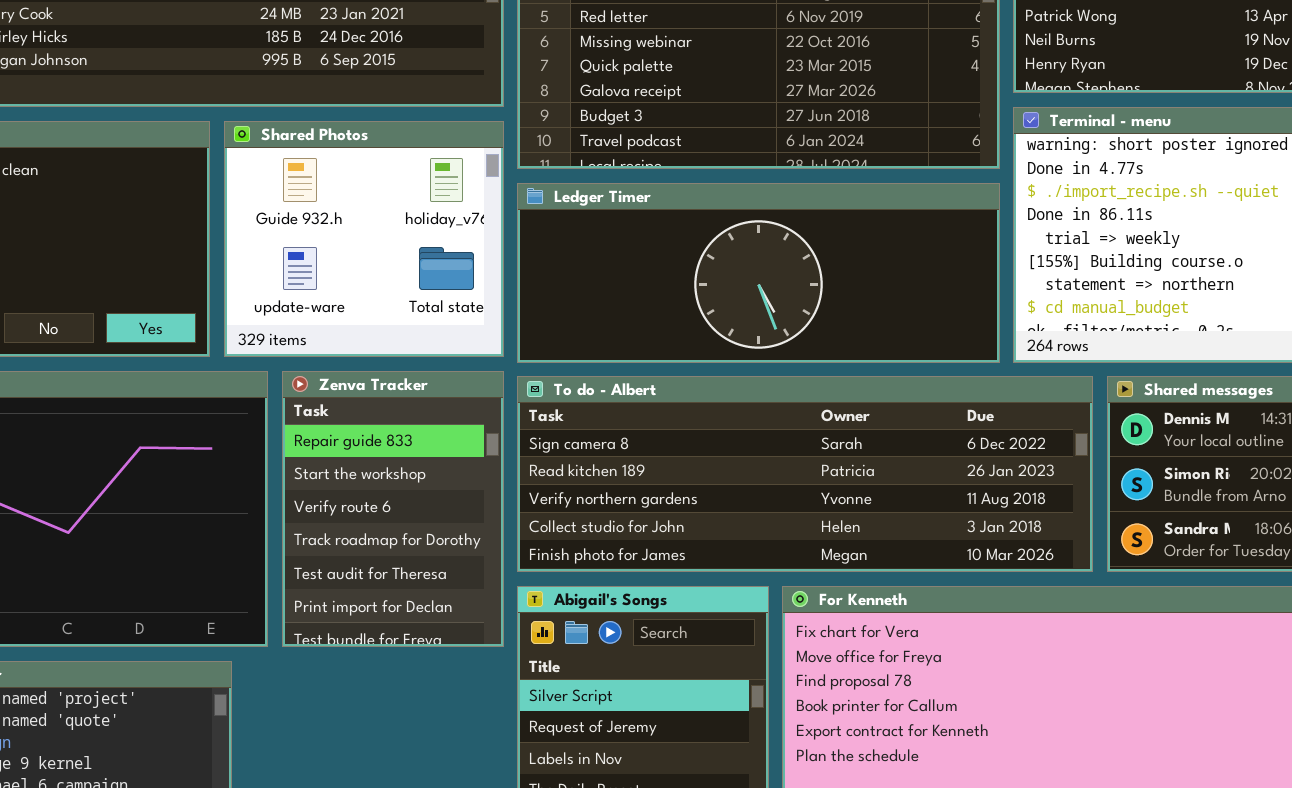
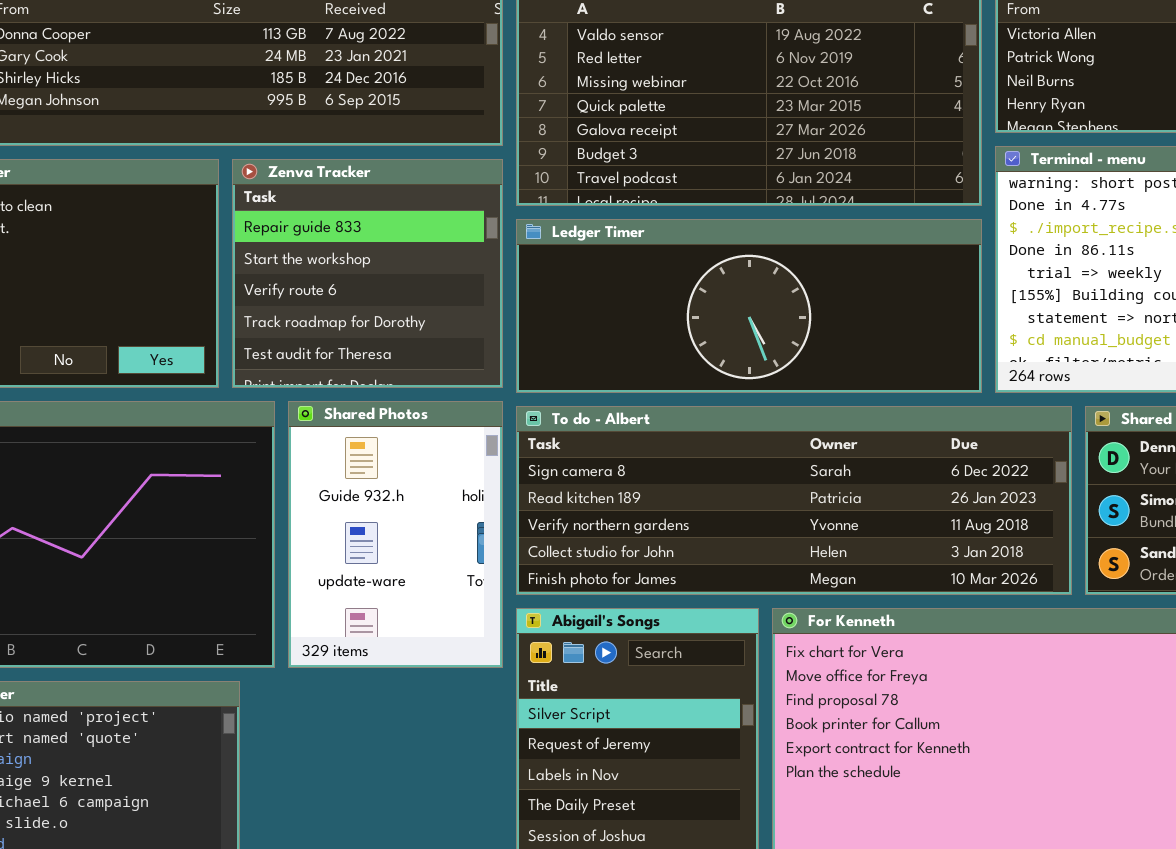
Shared Photos: [224,121,504,357] -> [288,401,503,668], moved, resized
Zenva Tracker: [282,371,504,647] -> [232,159,503,388], moved, resized

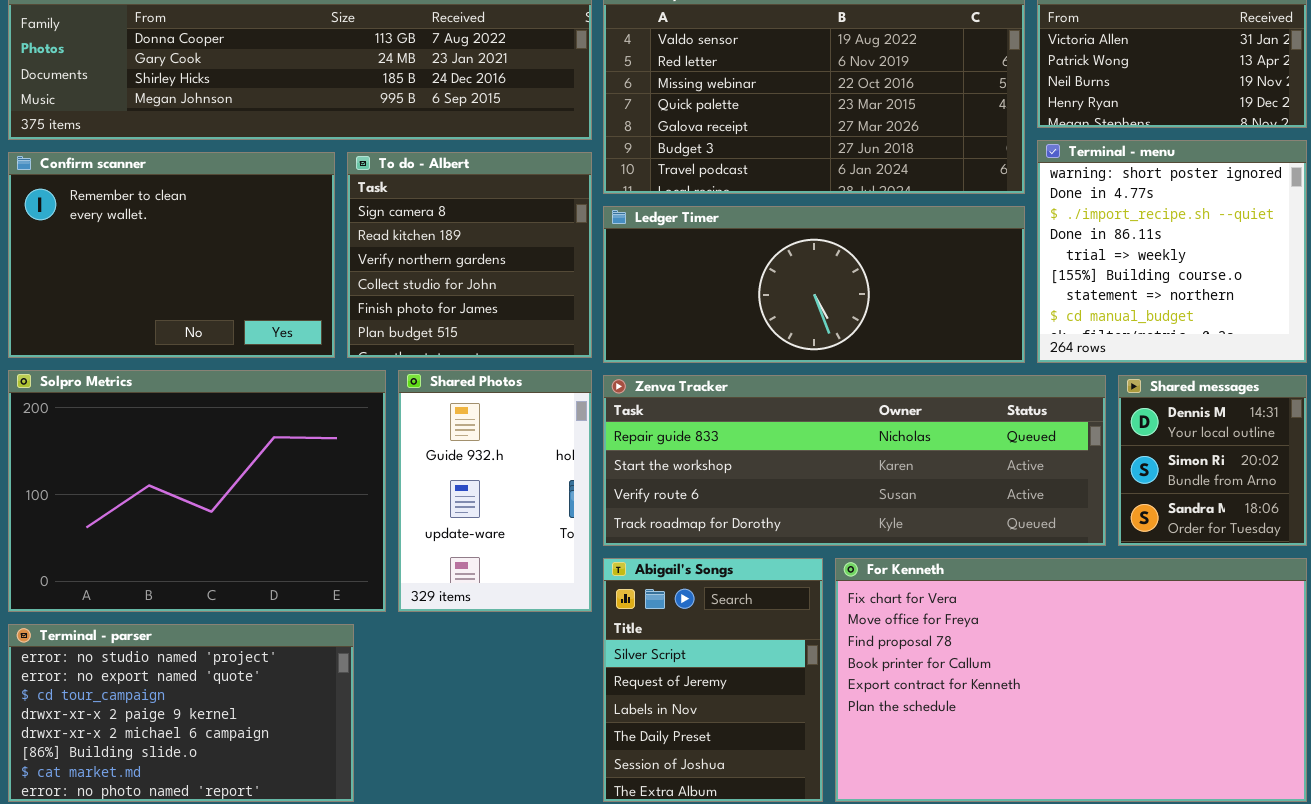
Zenva Tracker: [232,159,503,388] -> [603,375,1106,546], moved, resized
To do - Albert: [516,406,1072,595] -> [347,152,592,358], moved, resized

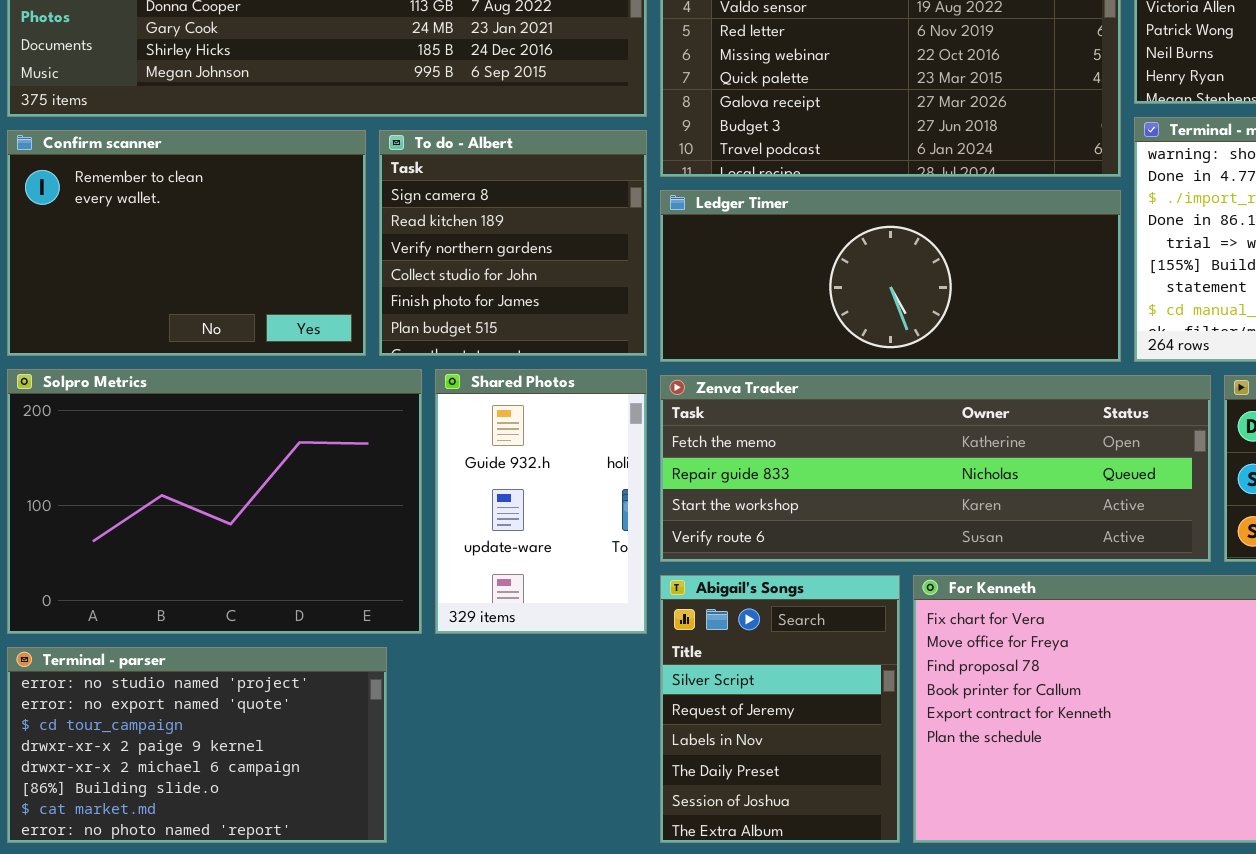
Zenva Tracker: [603,375,1106,546] -> [660,375,1211,562], scrolled up 1 row

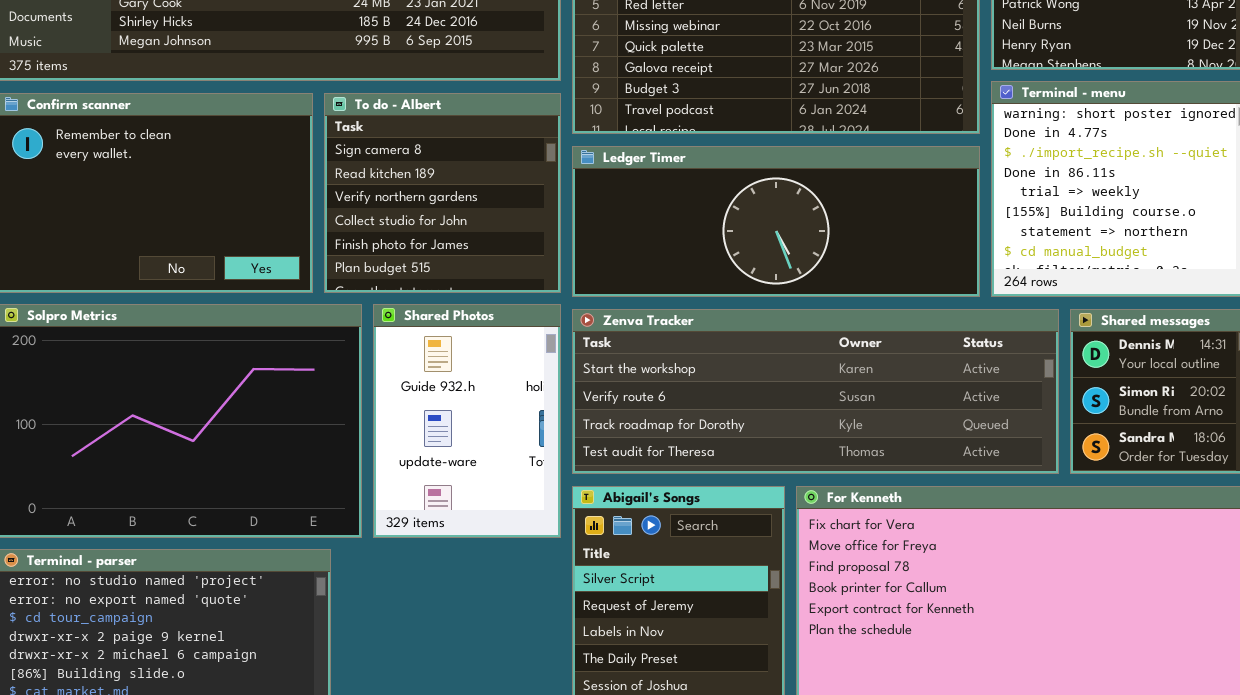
Zenva Tracker: [660,375,1211,562] -> [572,309,1059,474], scrolled down 2 rows

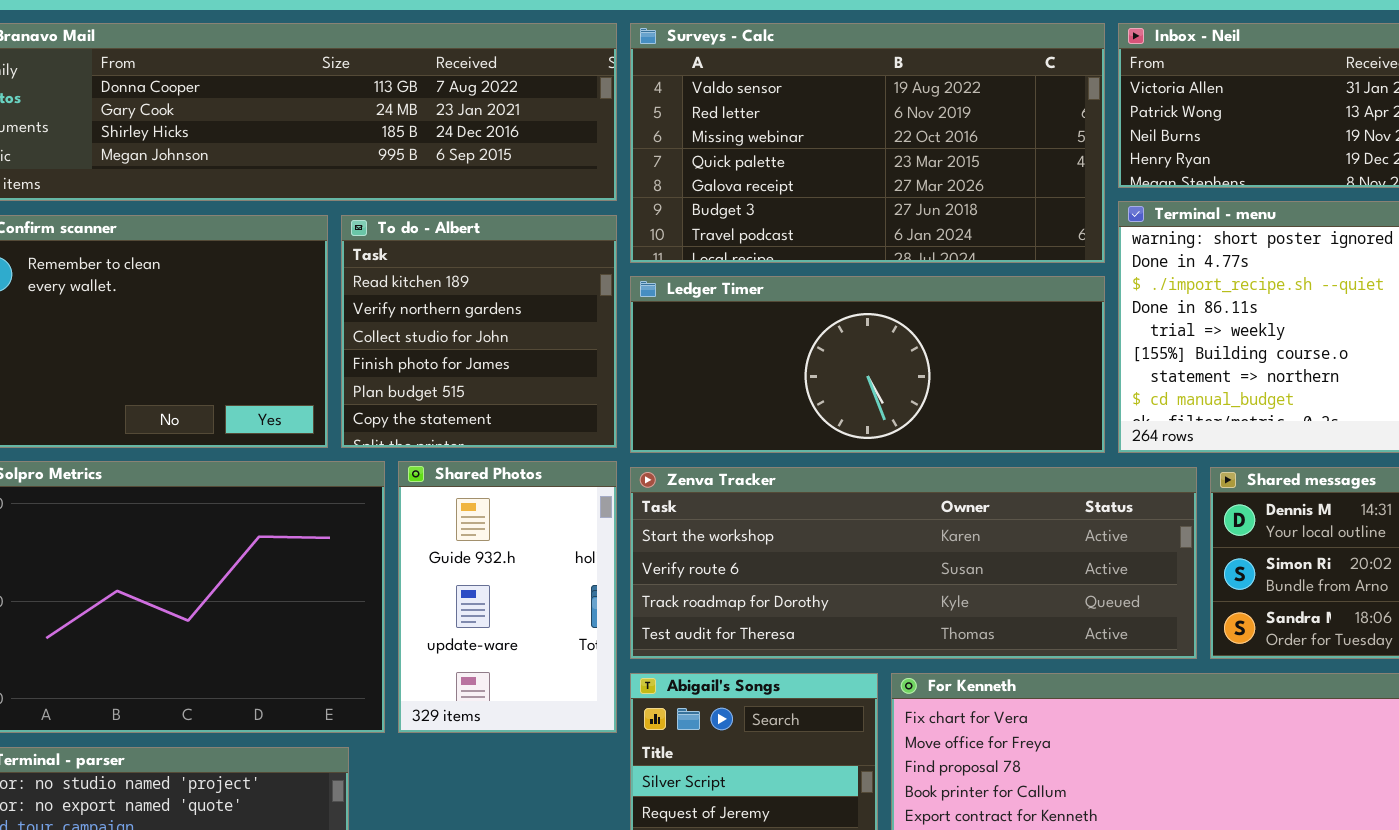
To do - Albert: [324,93,561,293] -> [341,215,617,448], scrolled down 1 row

